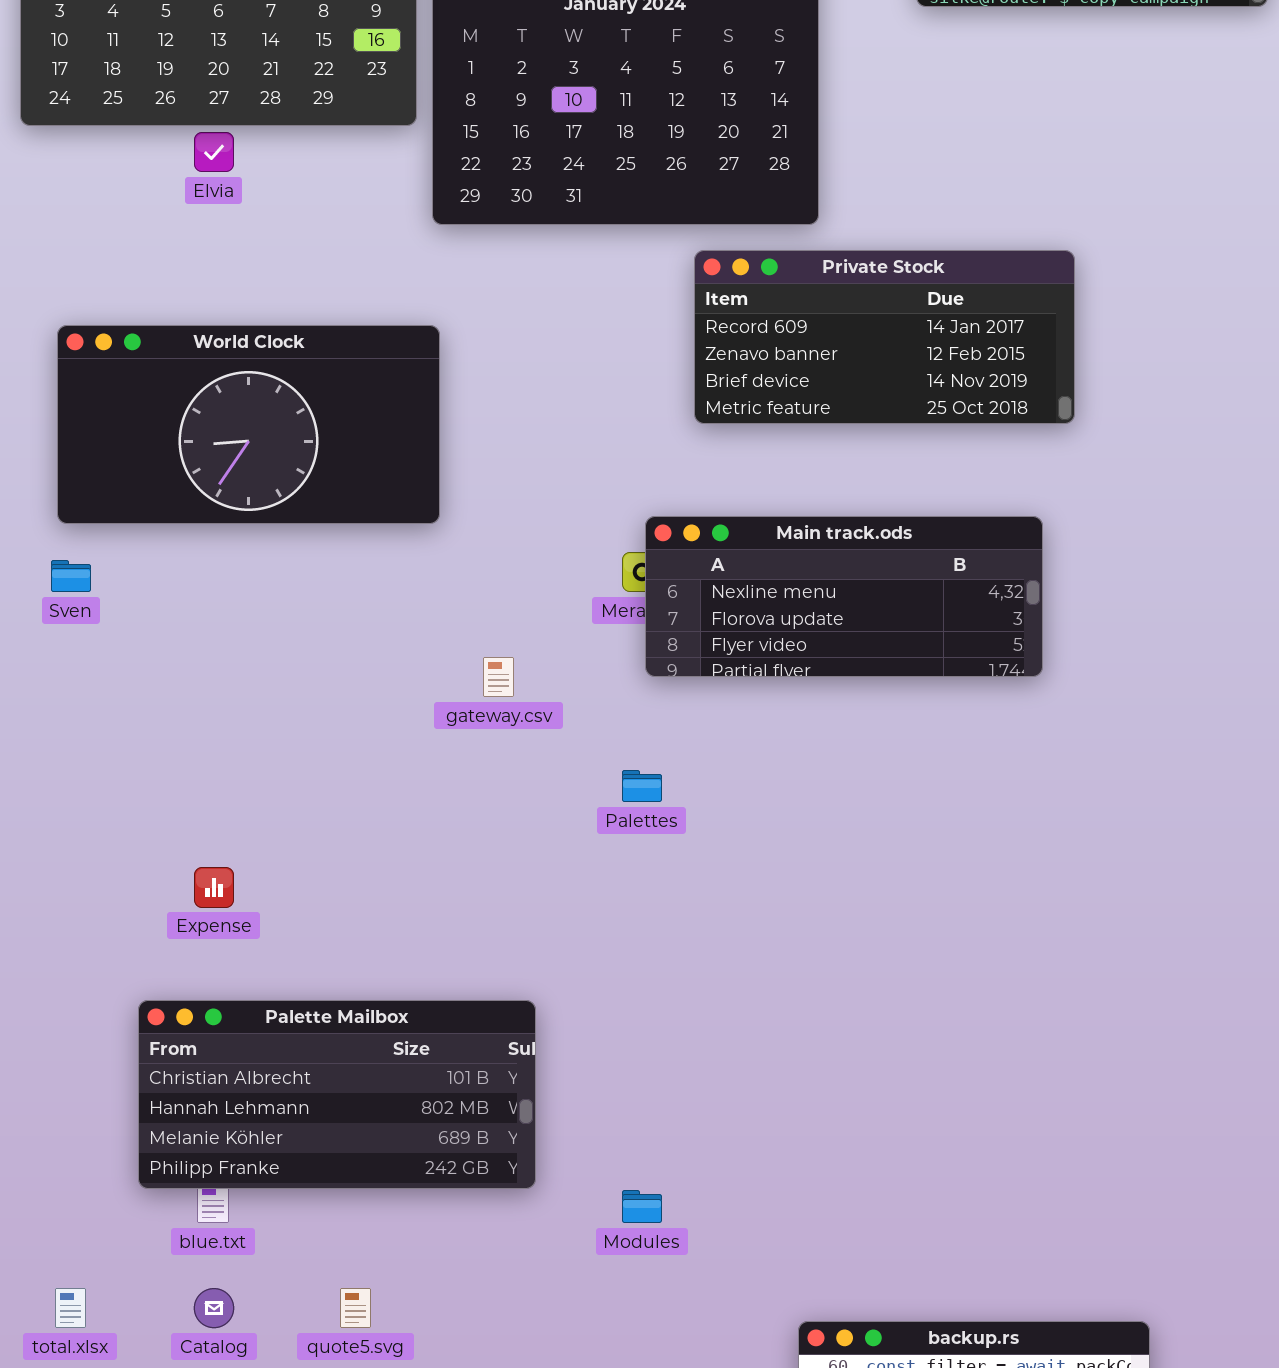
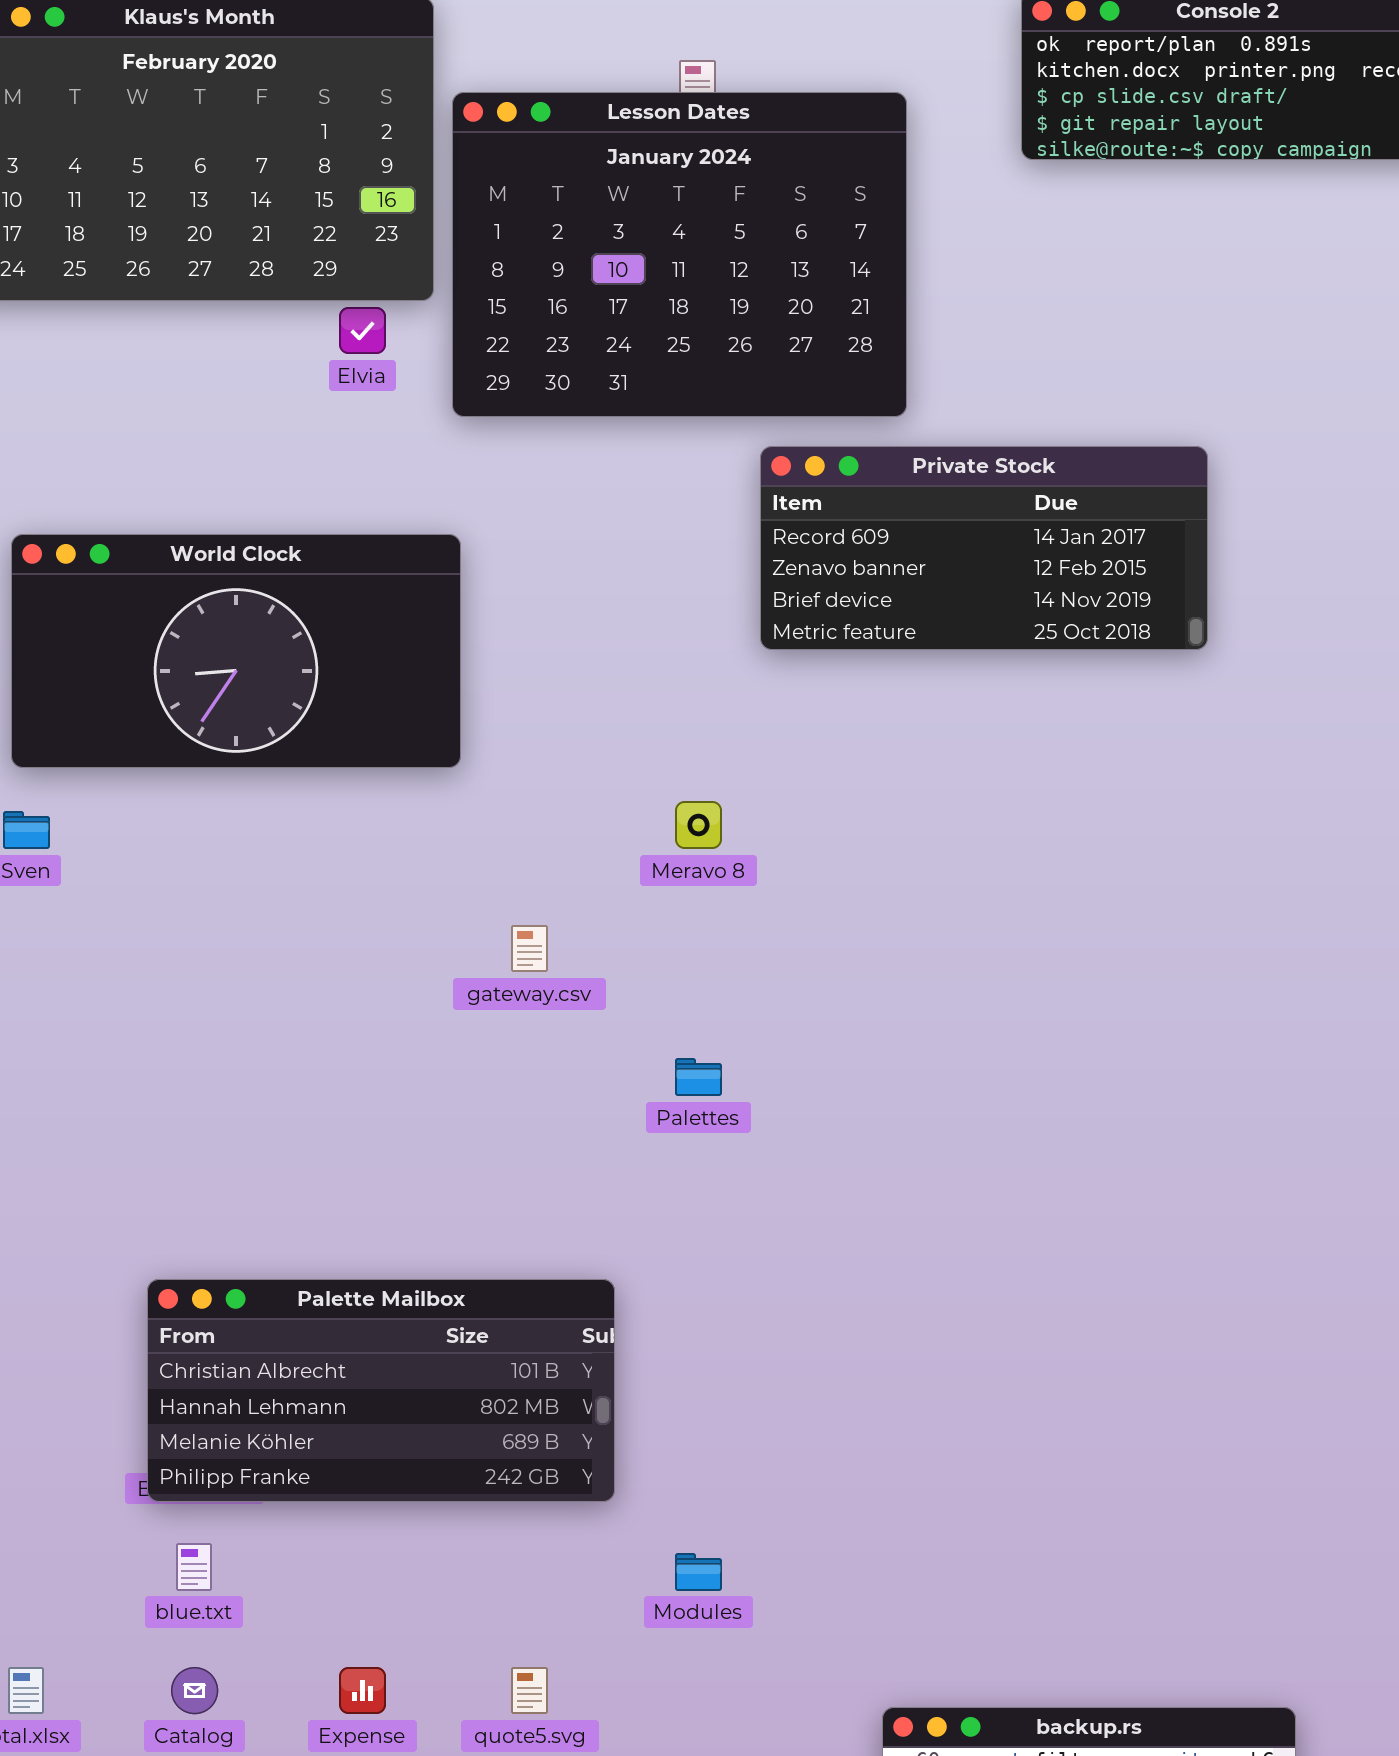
Elvia: [194,132,234,172] -> [339,307,386,354], moved
Main track.ods: [645,516,1043,677] -> none, closed
Expense: [194,867,234,908] -> [339,1667,386,1714], moved
Palette Mailbox: [138,1000,536,1189] -> [147,1279,615,1502], moved
quote5.svg: [340,1288,371,1328] -> [511,1667,548,1714], moved

